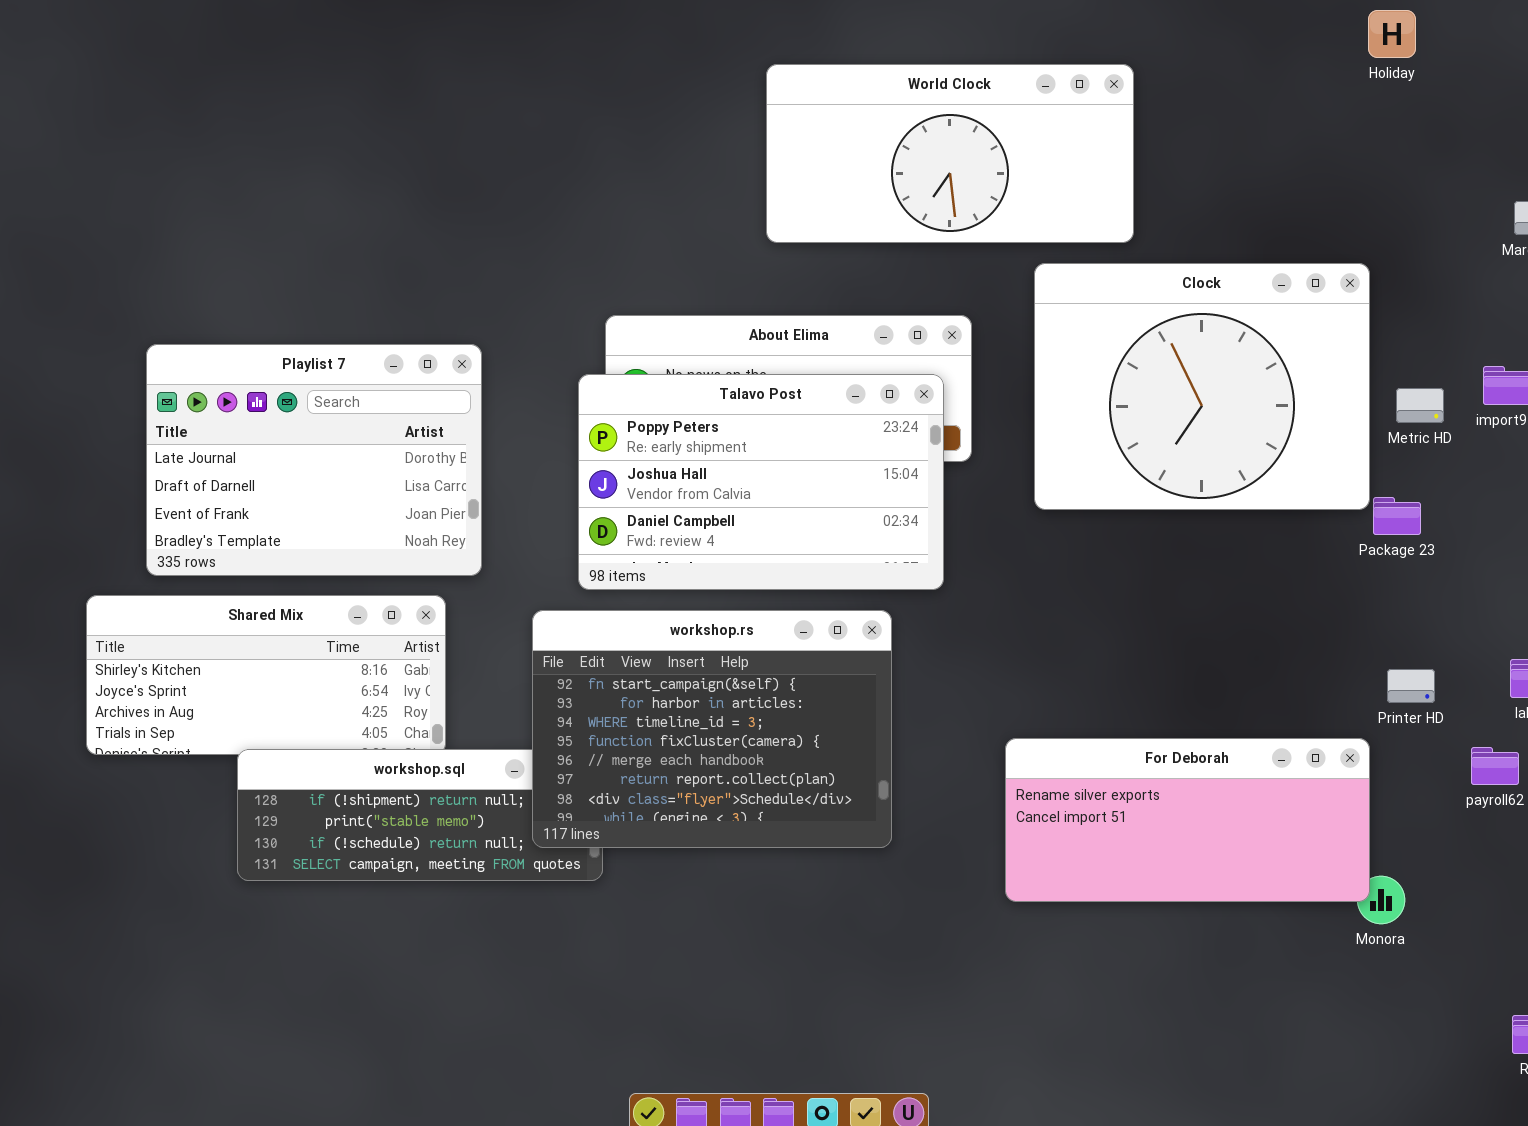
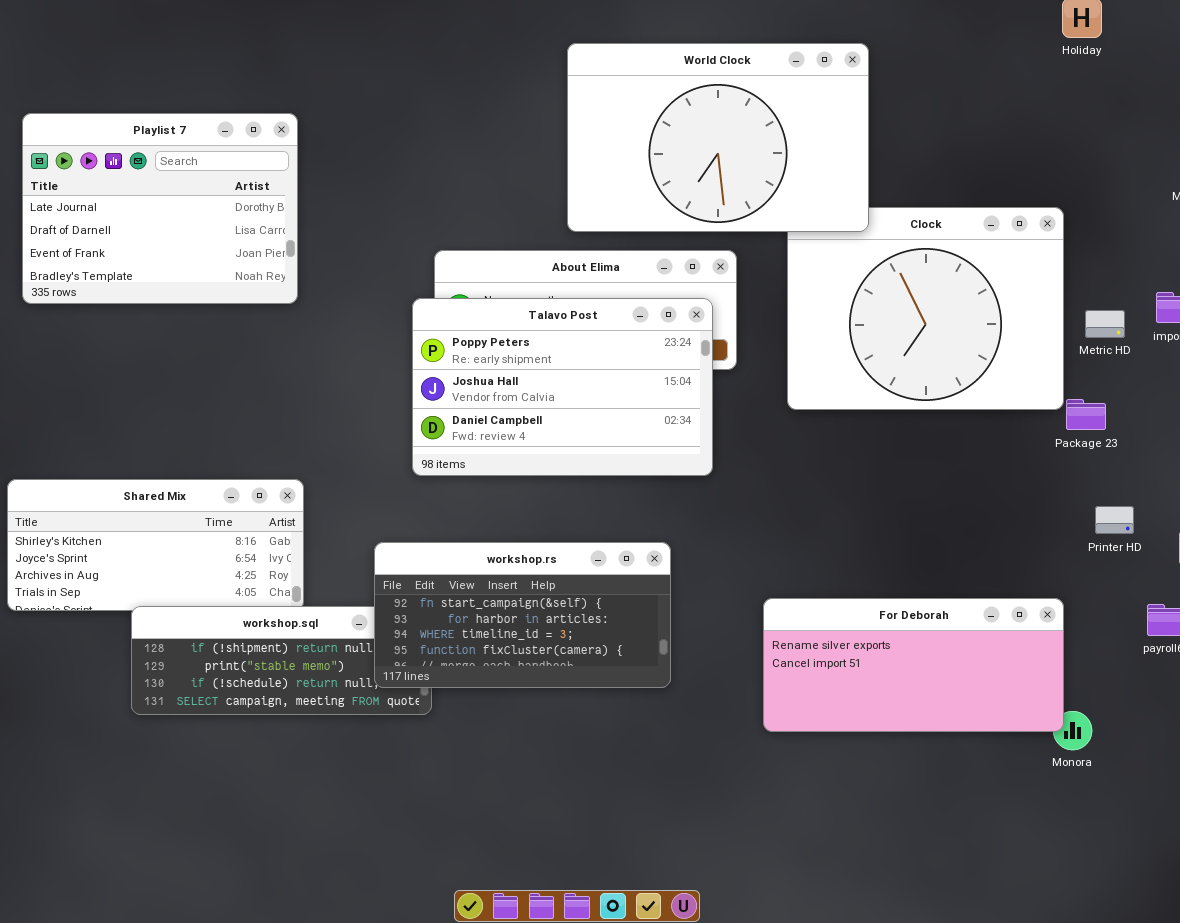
World Clock: [766,64,1134,243] -> [567,43,869,232], resized
Playlist 7: [146,344,482,576] -> [22,113,298,304], moved
workshop.rs: [532,610,892,848] -> [374,542,671,688], resized
Printer HD: [1387,669,1435,703] -> [1095,506,1134,534], moved

